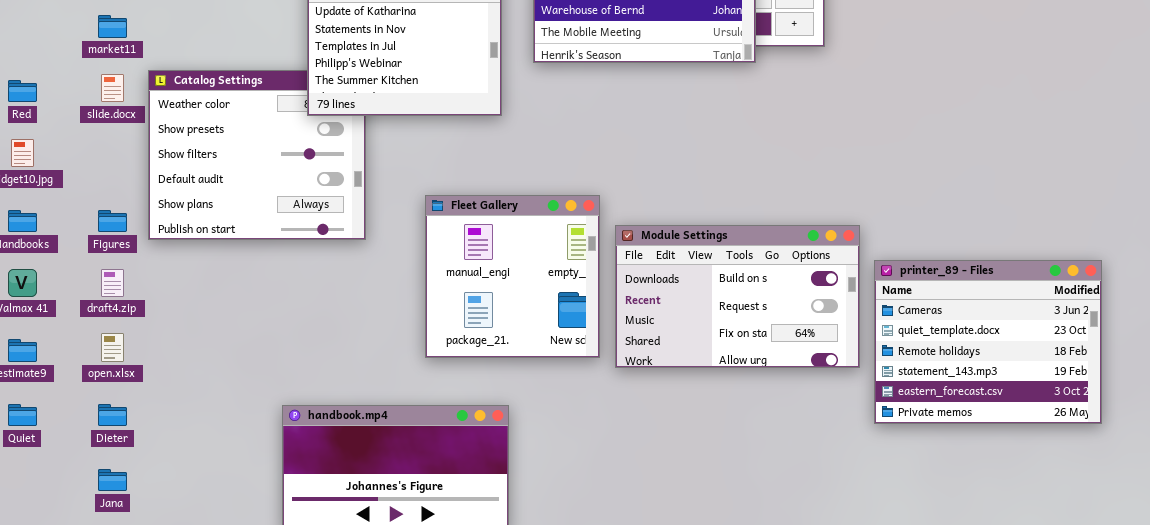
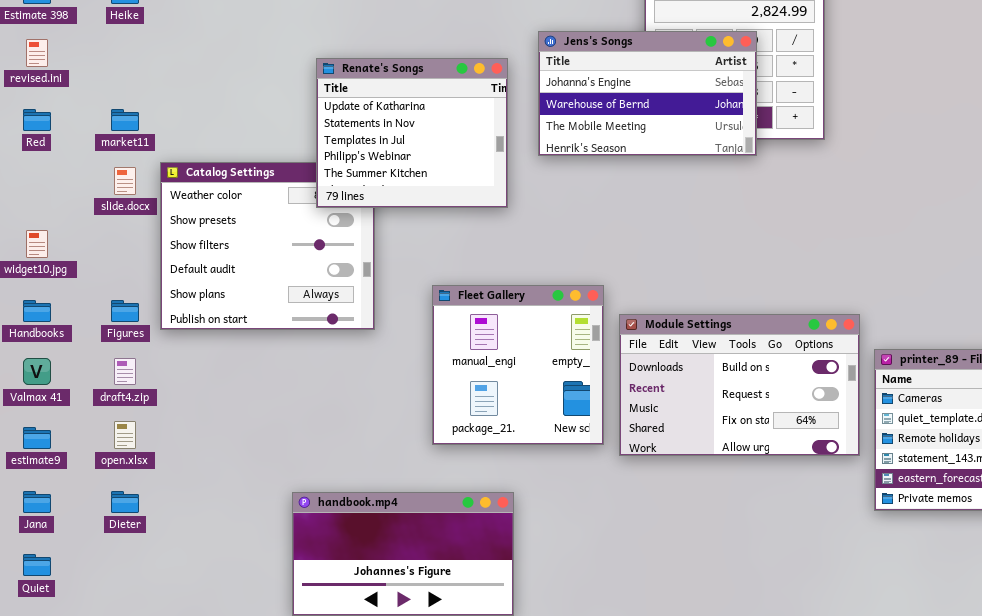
Red: [8,80,37,102] -> [23,109,51,131], moved
Quiet: [8,404,37,426] -> [23,554,51,576], moved
Jana: [98,469,127,491] -> [23,491,51,513], moved

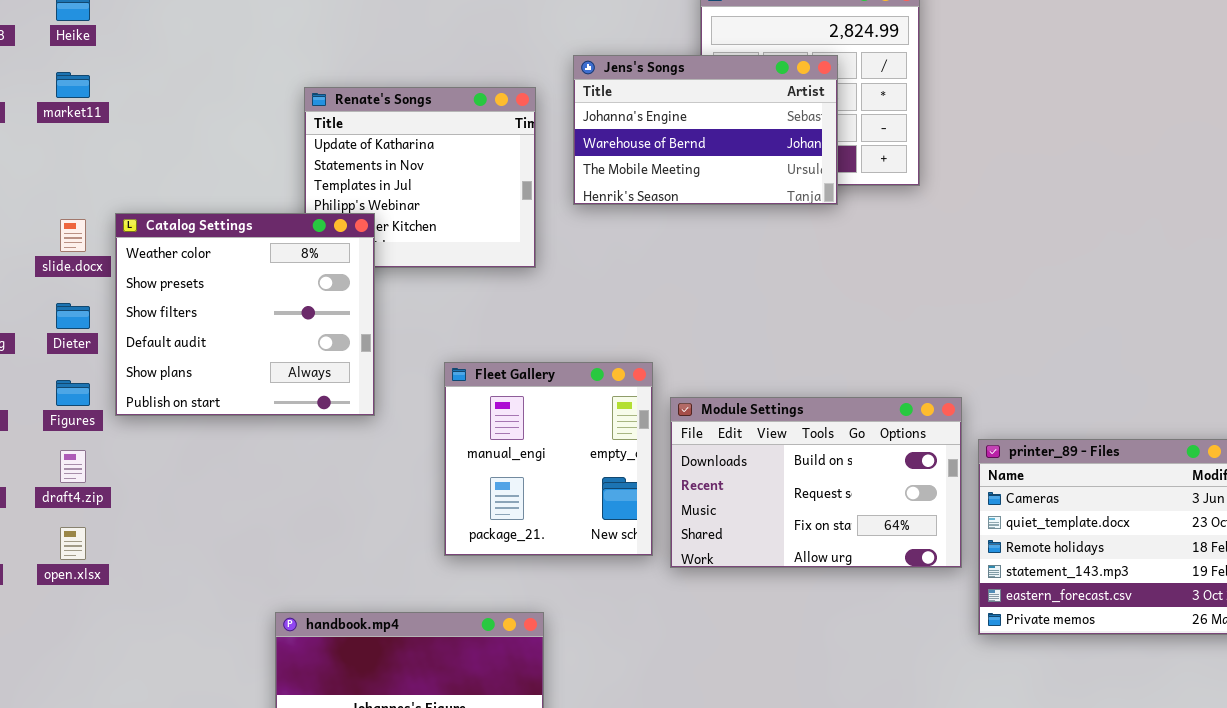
market11: [111,109,139,131] -> [56,72,90,98], moved
Catalog Settings: [160,162,375,330] -> [115,213,375,416], raised
Dieter: [111,491,139,513] -> [56,303,90,329], moved

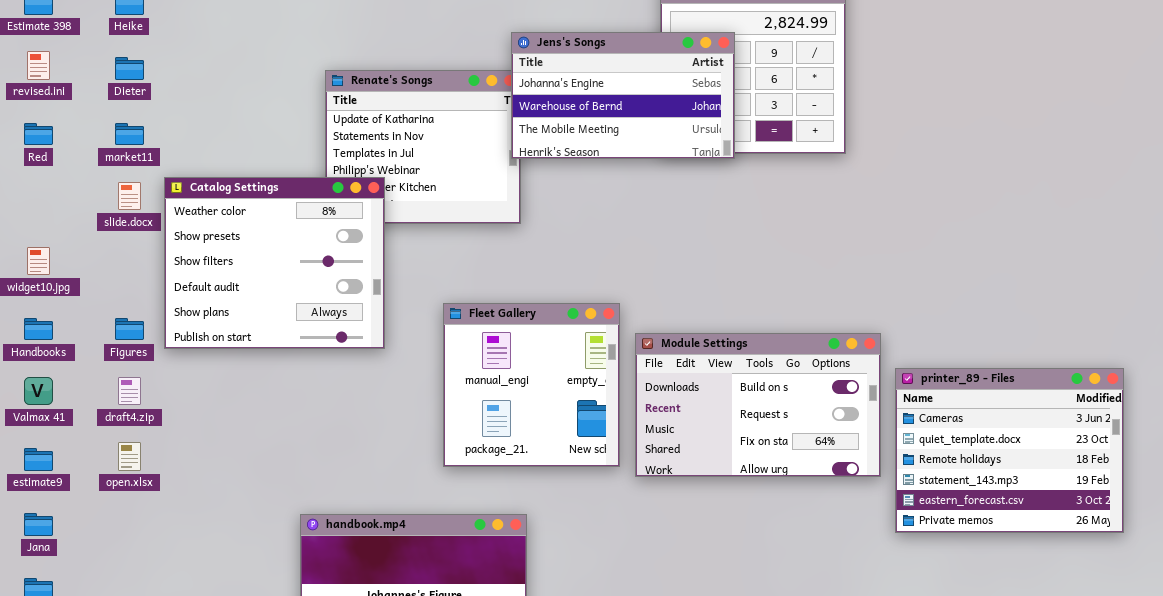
Jens's Songs: [573,55,838,205] -> [511,32,735,159], moved
market11: [56,72,90,98] -> [115,123,144,145], moved
Dieter: [56,303,90,329] -> [115,57,144,80], moved

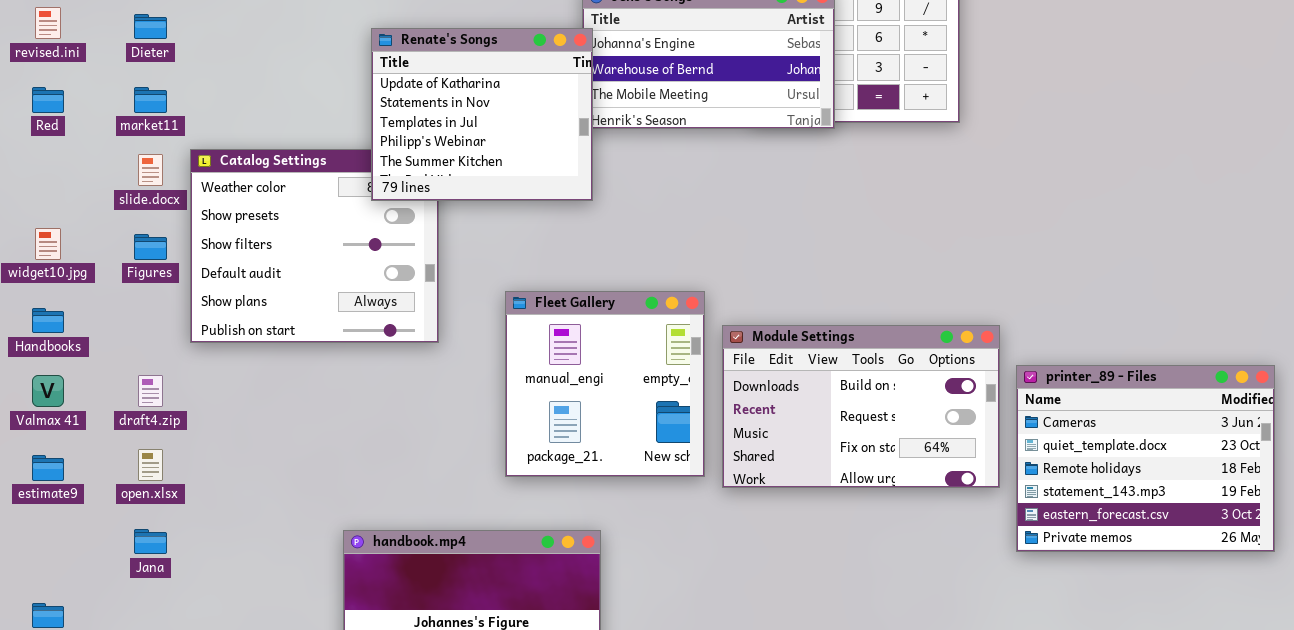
Renate's Songs: [325,70,521,224] -> [371,28,593,201], raised
Figures: [115,318,144,340] -> [134,234,167,260], moved
Jana: [24,513,53,536] -> [134,529,167,554], moved

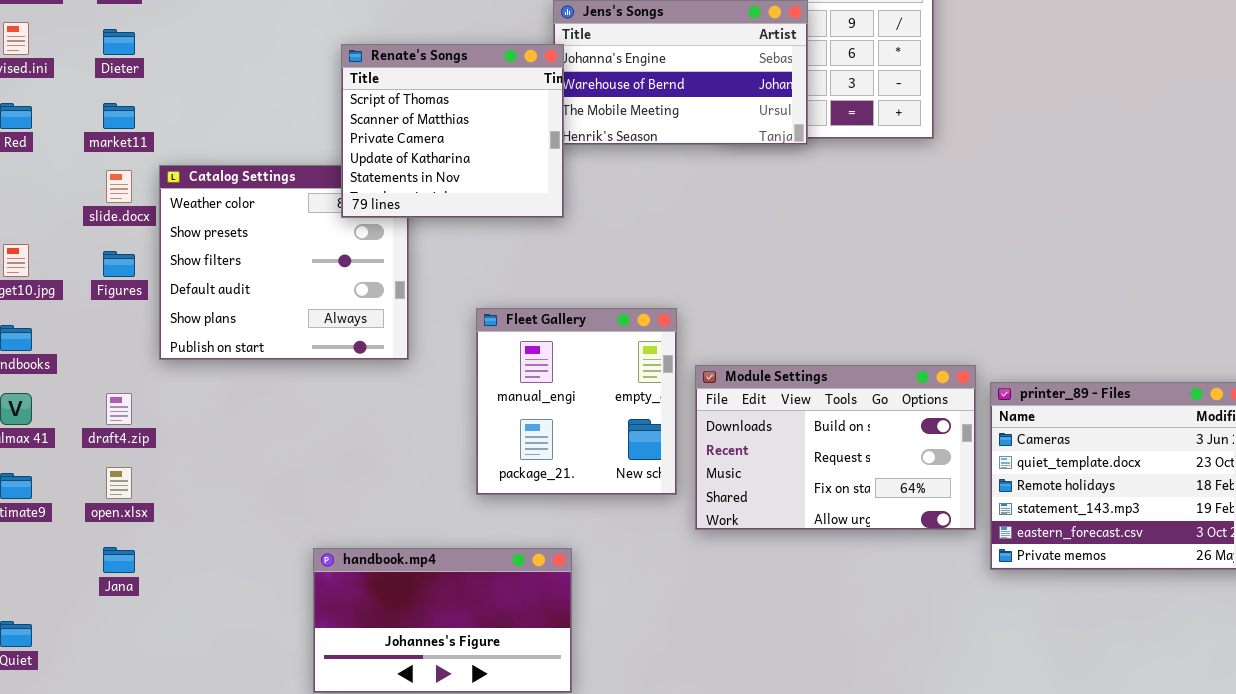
Renate's Songs: [371,28,593,201] -> [341,44,564,218], scrolled up 3 rows
Module Settings: [722,325,1000,488] -> [695,365,976,530], moved

